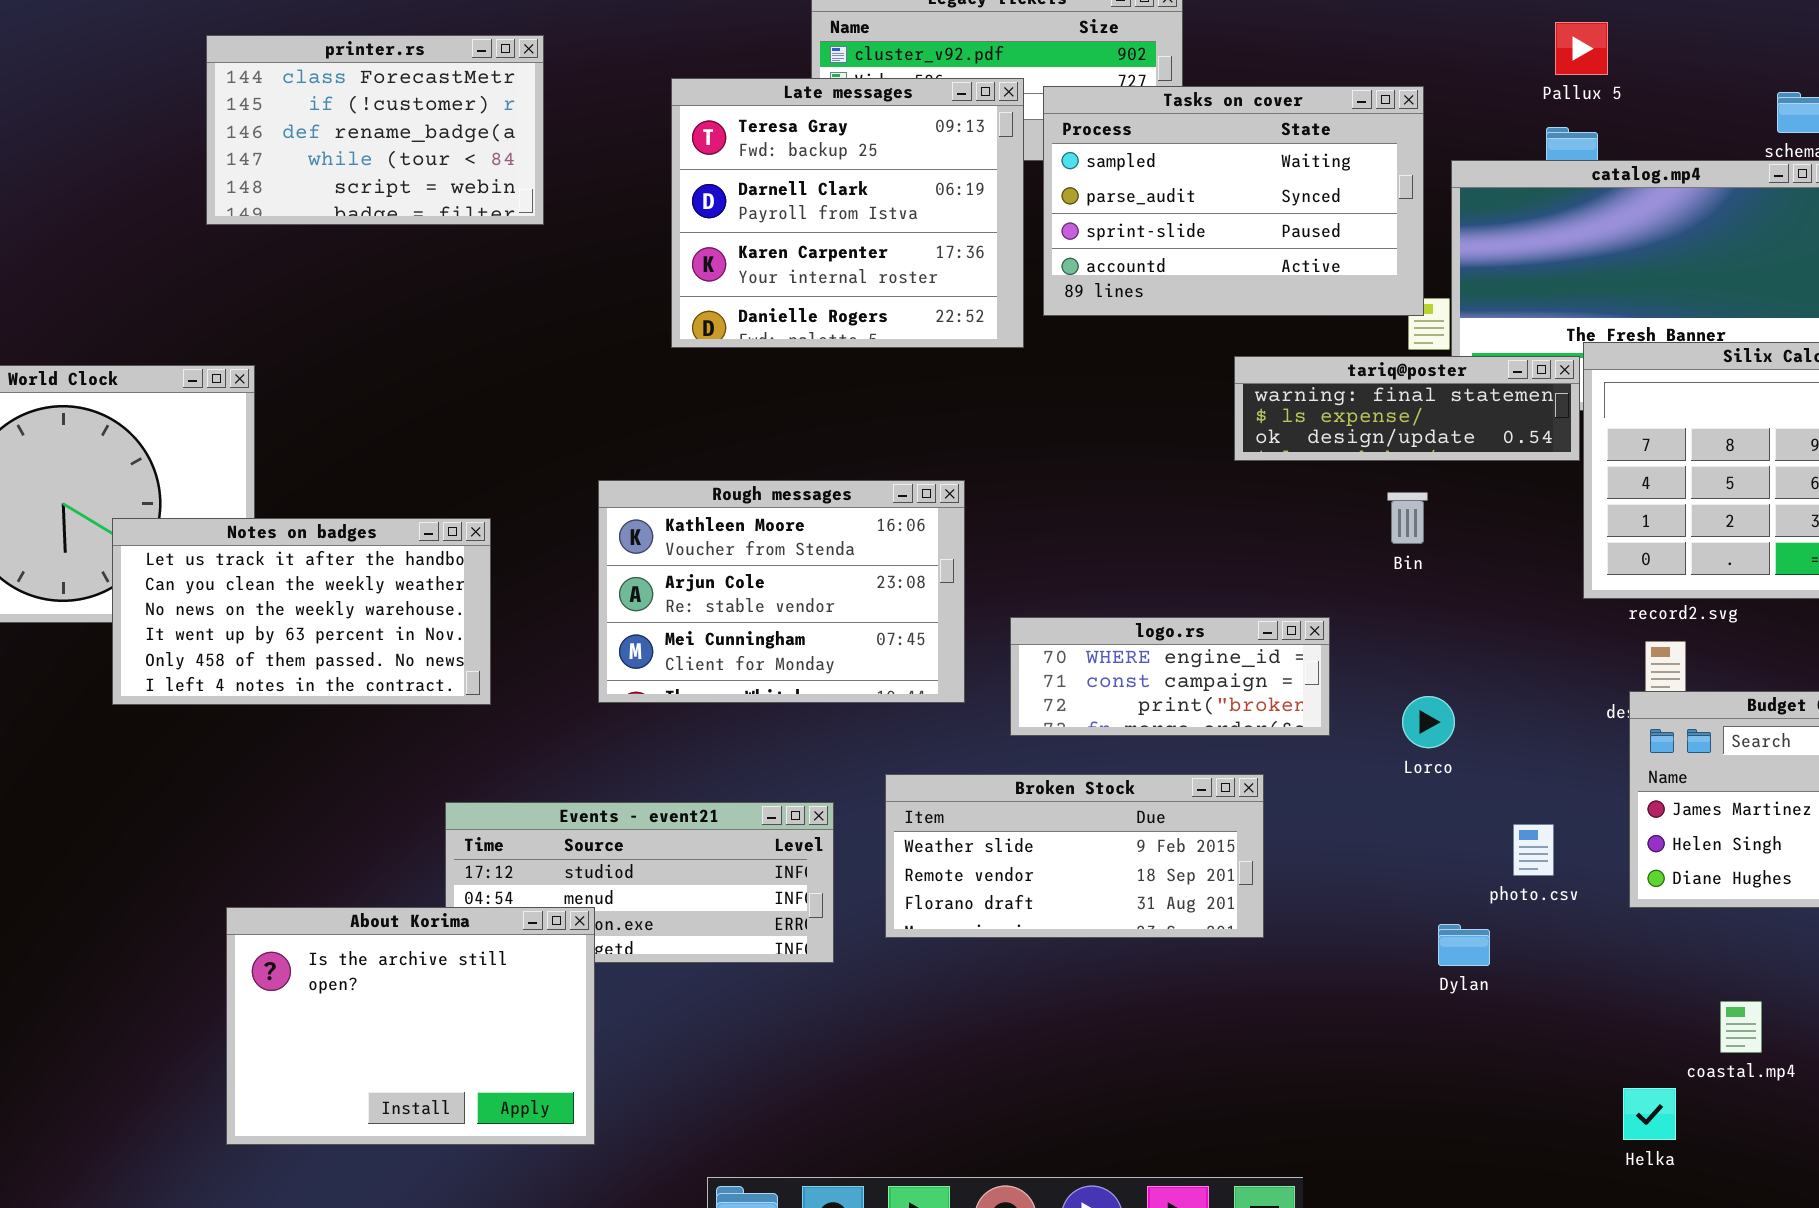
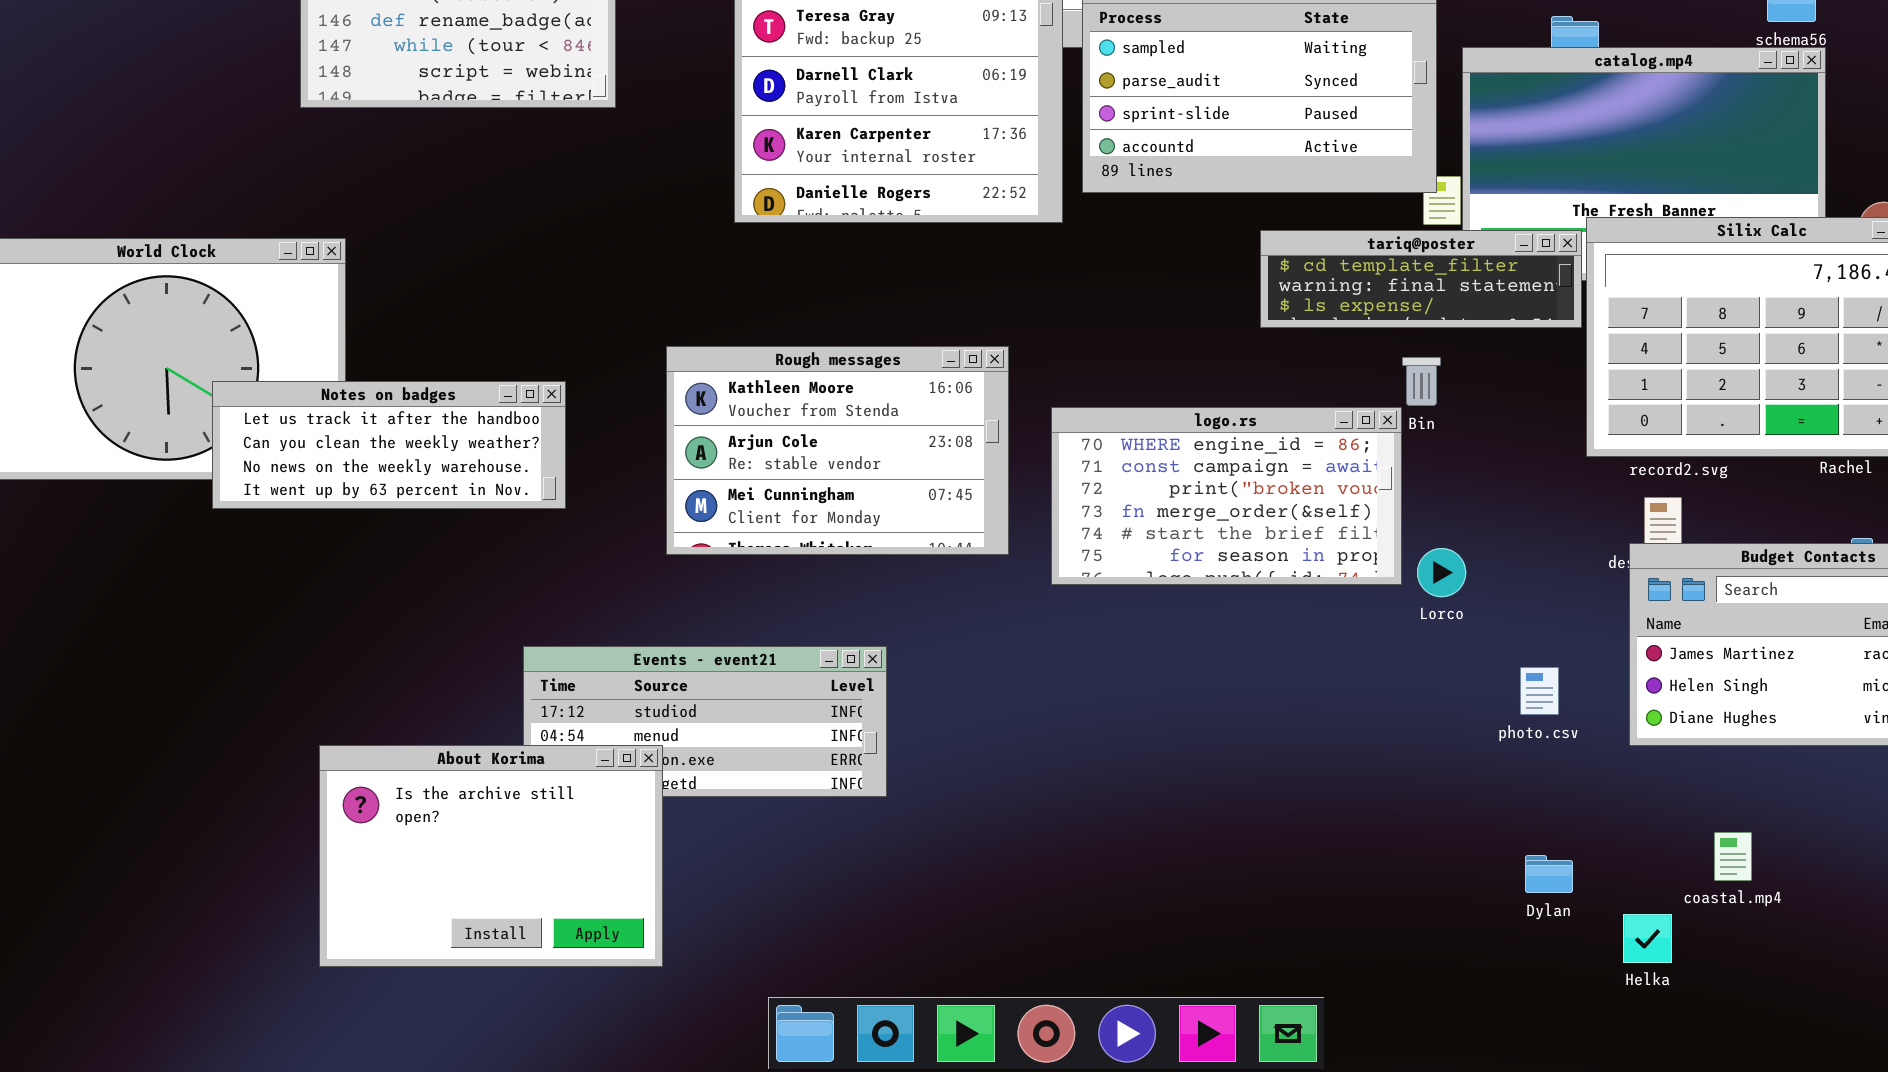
tariq@poster: [1234,356,1580,461] -> [1260,230,1582,328], scrolled up 1 row
Notes on badges: [112,518,491,705] -> [212,381,566,509], resized
logo.rs: [1010,617,1330,736] -> [1051,407,1402,585], resized
Broken Stock: [885,774,1264,938] -> none, closed
Dylan: [1438,924,1490,966] -> [1525,855,1573,893], moved

